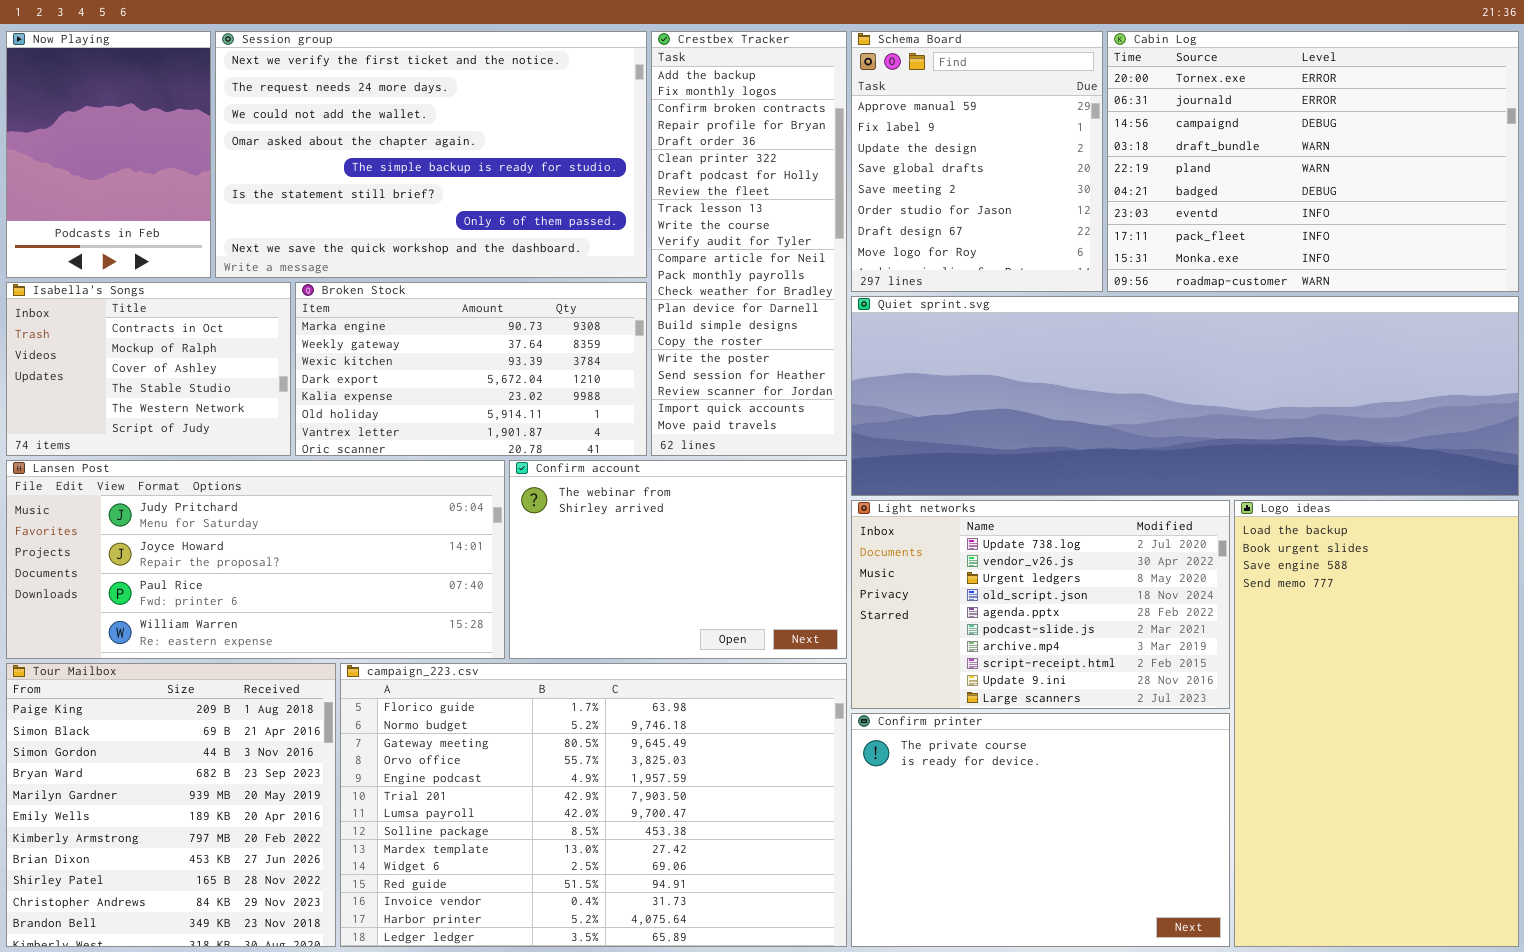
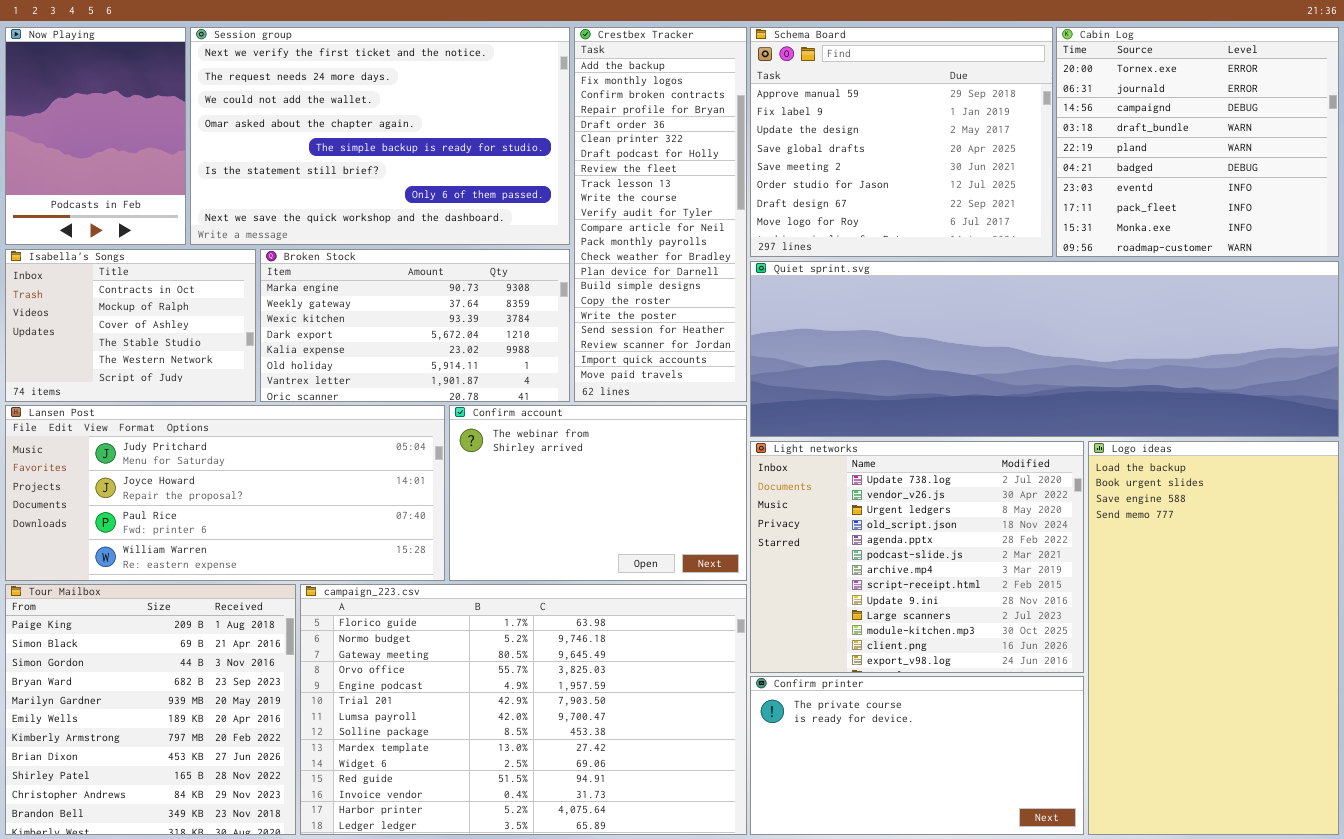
Schema Board: [851,31,1103,292] -> [750,27,1053,257], resized
Cabin Log: [1107,31,1519,292] -> [1056,27,1339,257], resized
Light networks: [851,500,1230,709] -> [750,441,1084,673], resized
Confirm printer: [851,713,1230,947] -> [750,676,1084,835], resized

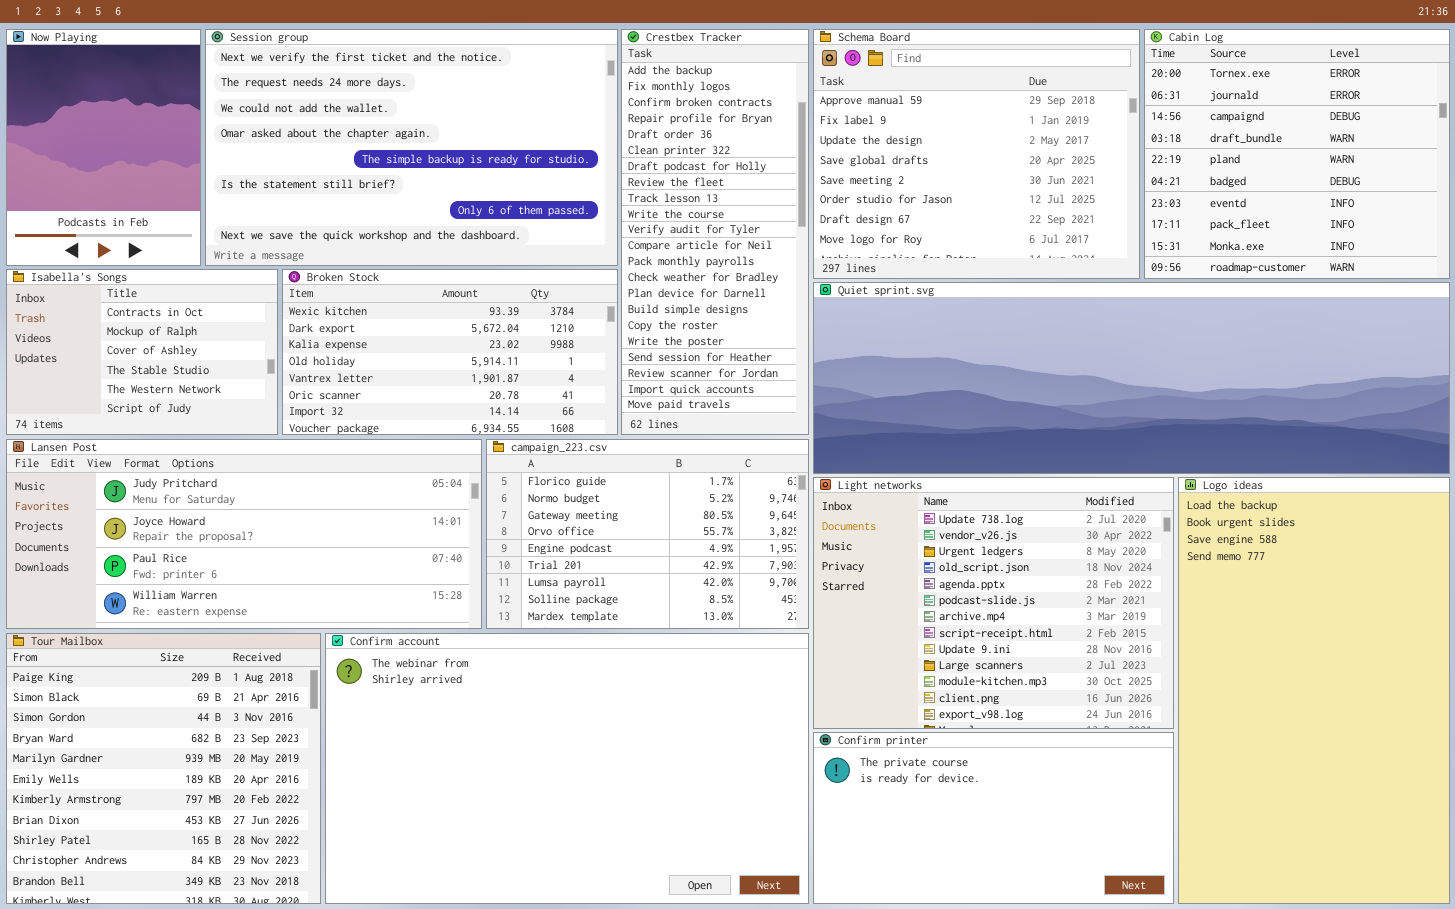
Broken Stock: [260,249,570,402] -> [282,269,618,435], scrolled down 2 rows
Confirm account: [449,405,747,581] -> [325,633,809,904], moved, resized
campaign_223.csv: [300,584,747,835] -> [486,439,809,629], moved, resized

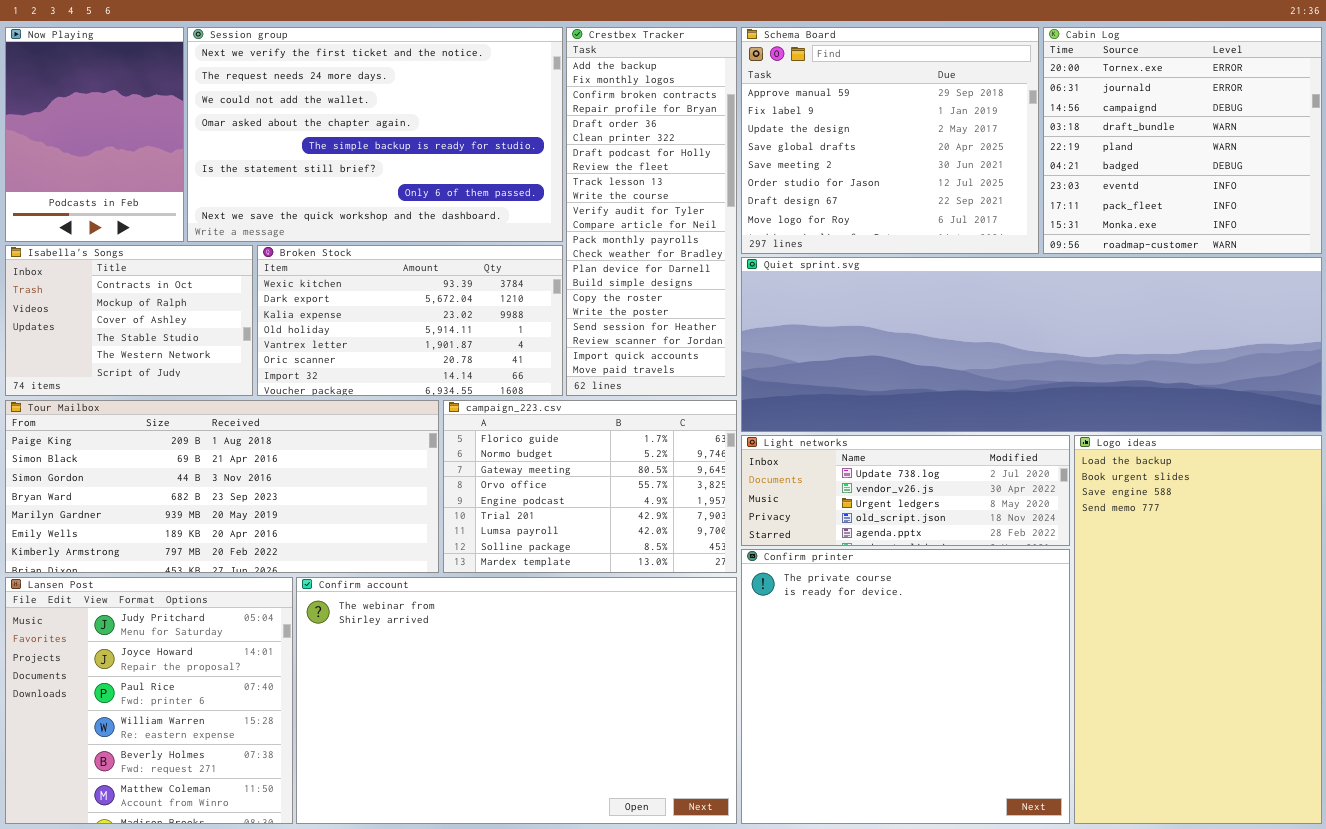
Lansen Post: [6,439,482,629] -> [5,577,293,824], moved, resized
Light networks: [813,477,1174,729] -> [741,435,1070,546], resized
Tour Mailbox: [6,633,321,904] -> [5,400,439,573], moved, resized
Confirm printer: [813,732,1174,904] -> [741,549,1070,824], resized

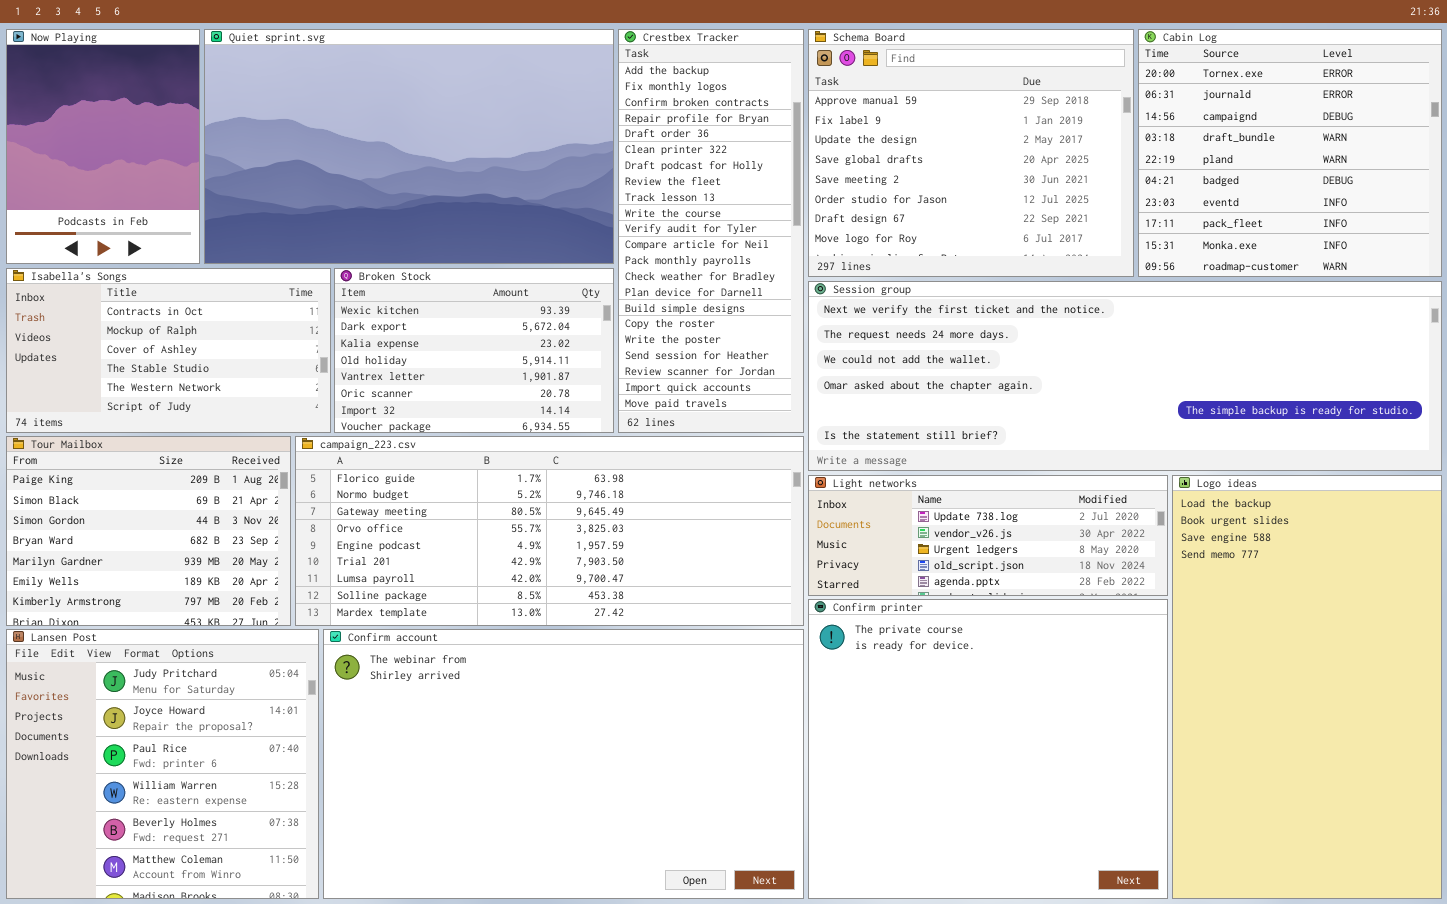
Session group: [187,27,563,242] -> [808,281,1442,471], moved, resized
Isabella's Songs: [5,245,253,396] -> [6,268,331,433], resized
Broken Stock: [257,245,563,396] -> [334,268,614,433], resized
Quiet sprint.svg: [741,257,1322,432] -> [204,29,614,264], moved, resized
Tour Mailbox: [5,400,439,573] -> [6,436,291,626], resized
campaign_223.csv: [443,400,737,573] -> [295,436,804,626], resized

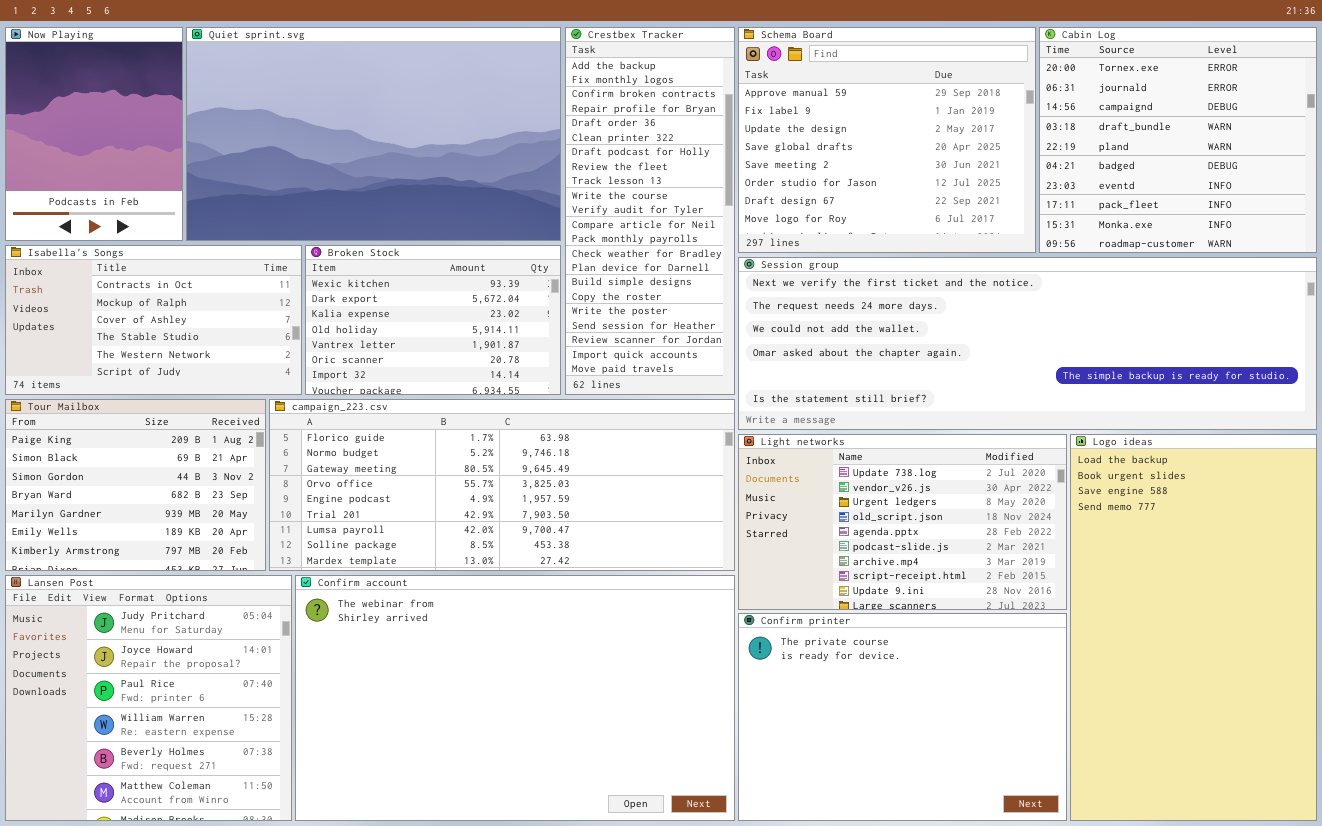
Light networks: [808,475,1168,596] -> [738,434,1067,610], resized
Confirm printer: [808,599,1168,899] -> [738,613,1067,821], resized

